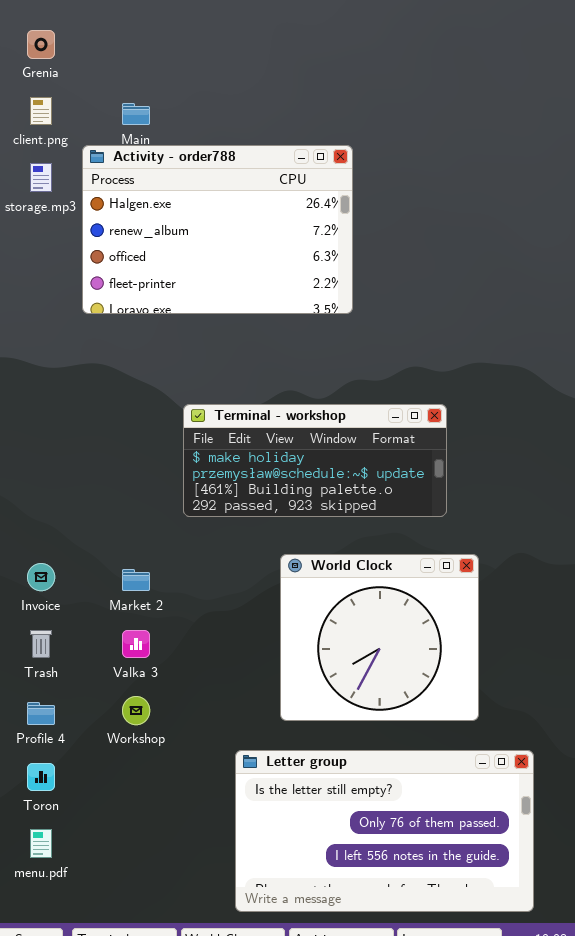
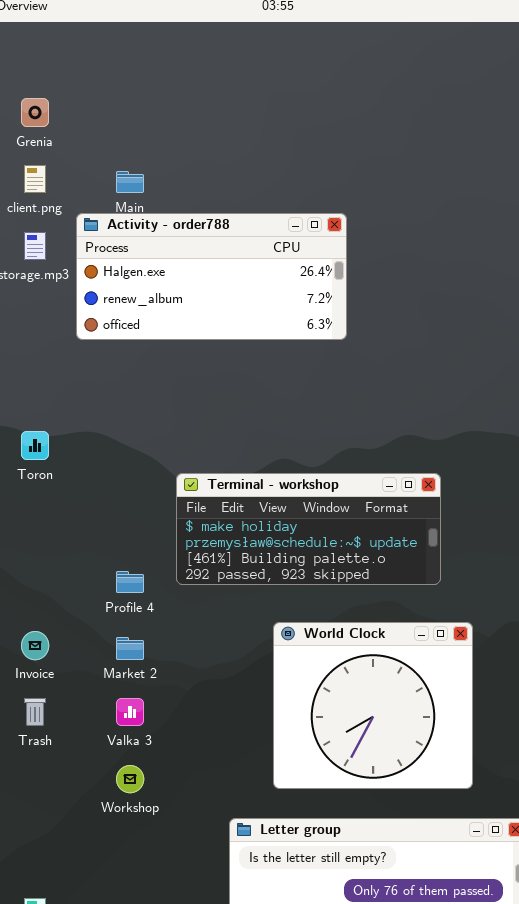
Activity - order788: [82,145,353,314] -> [76,213,347,340], resized
Profile 4: [27,702,55,725] -> [116,571,144,593], moved
Toron: [27,763,55,791] -> [21,431,49,460], moved

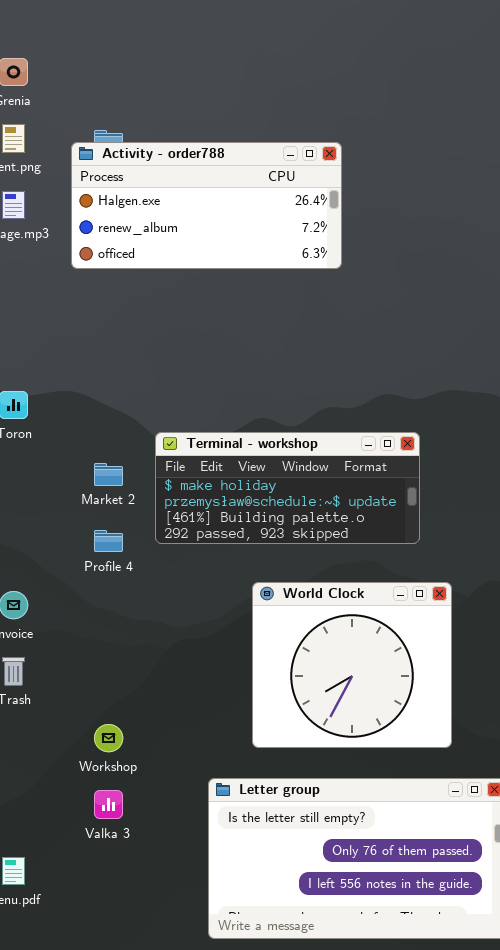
Activity - order788: [76,213,347,340] -> [71,142,342,269], moved
Market 2: [116,637,144,660] -> [94,463,123,486], moved
Valka 3: [116,698,144,726] -> [94,790,123,819], moved

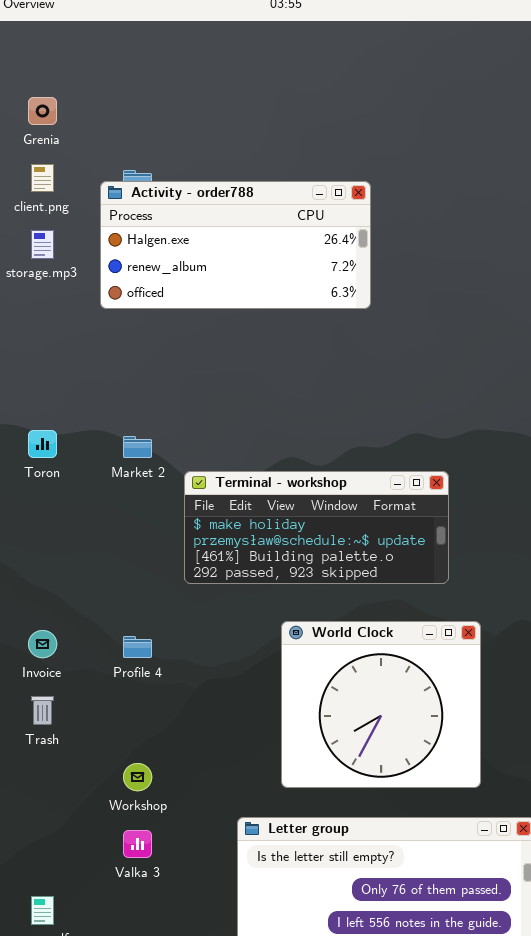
Market 2: [94,463,123,486] -> [123,436,152,458], moved
Profile 4: [94,530,123,552] -> [123,636,152,658], moved

